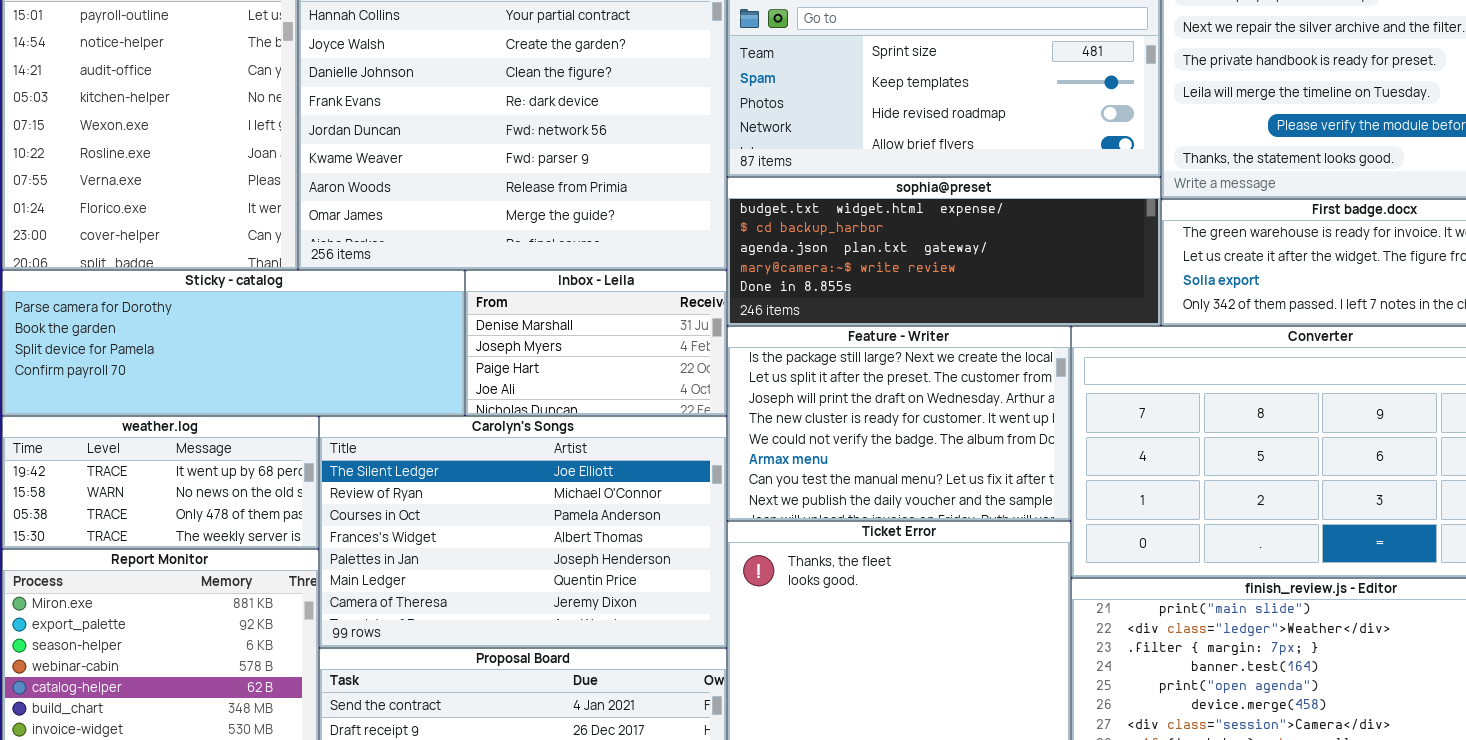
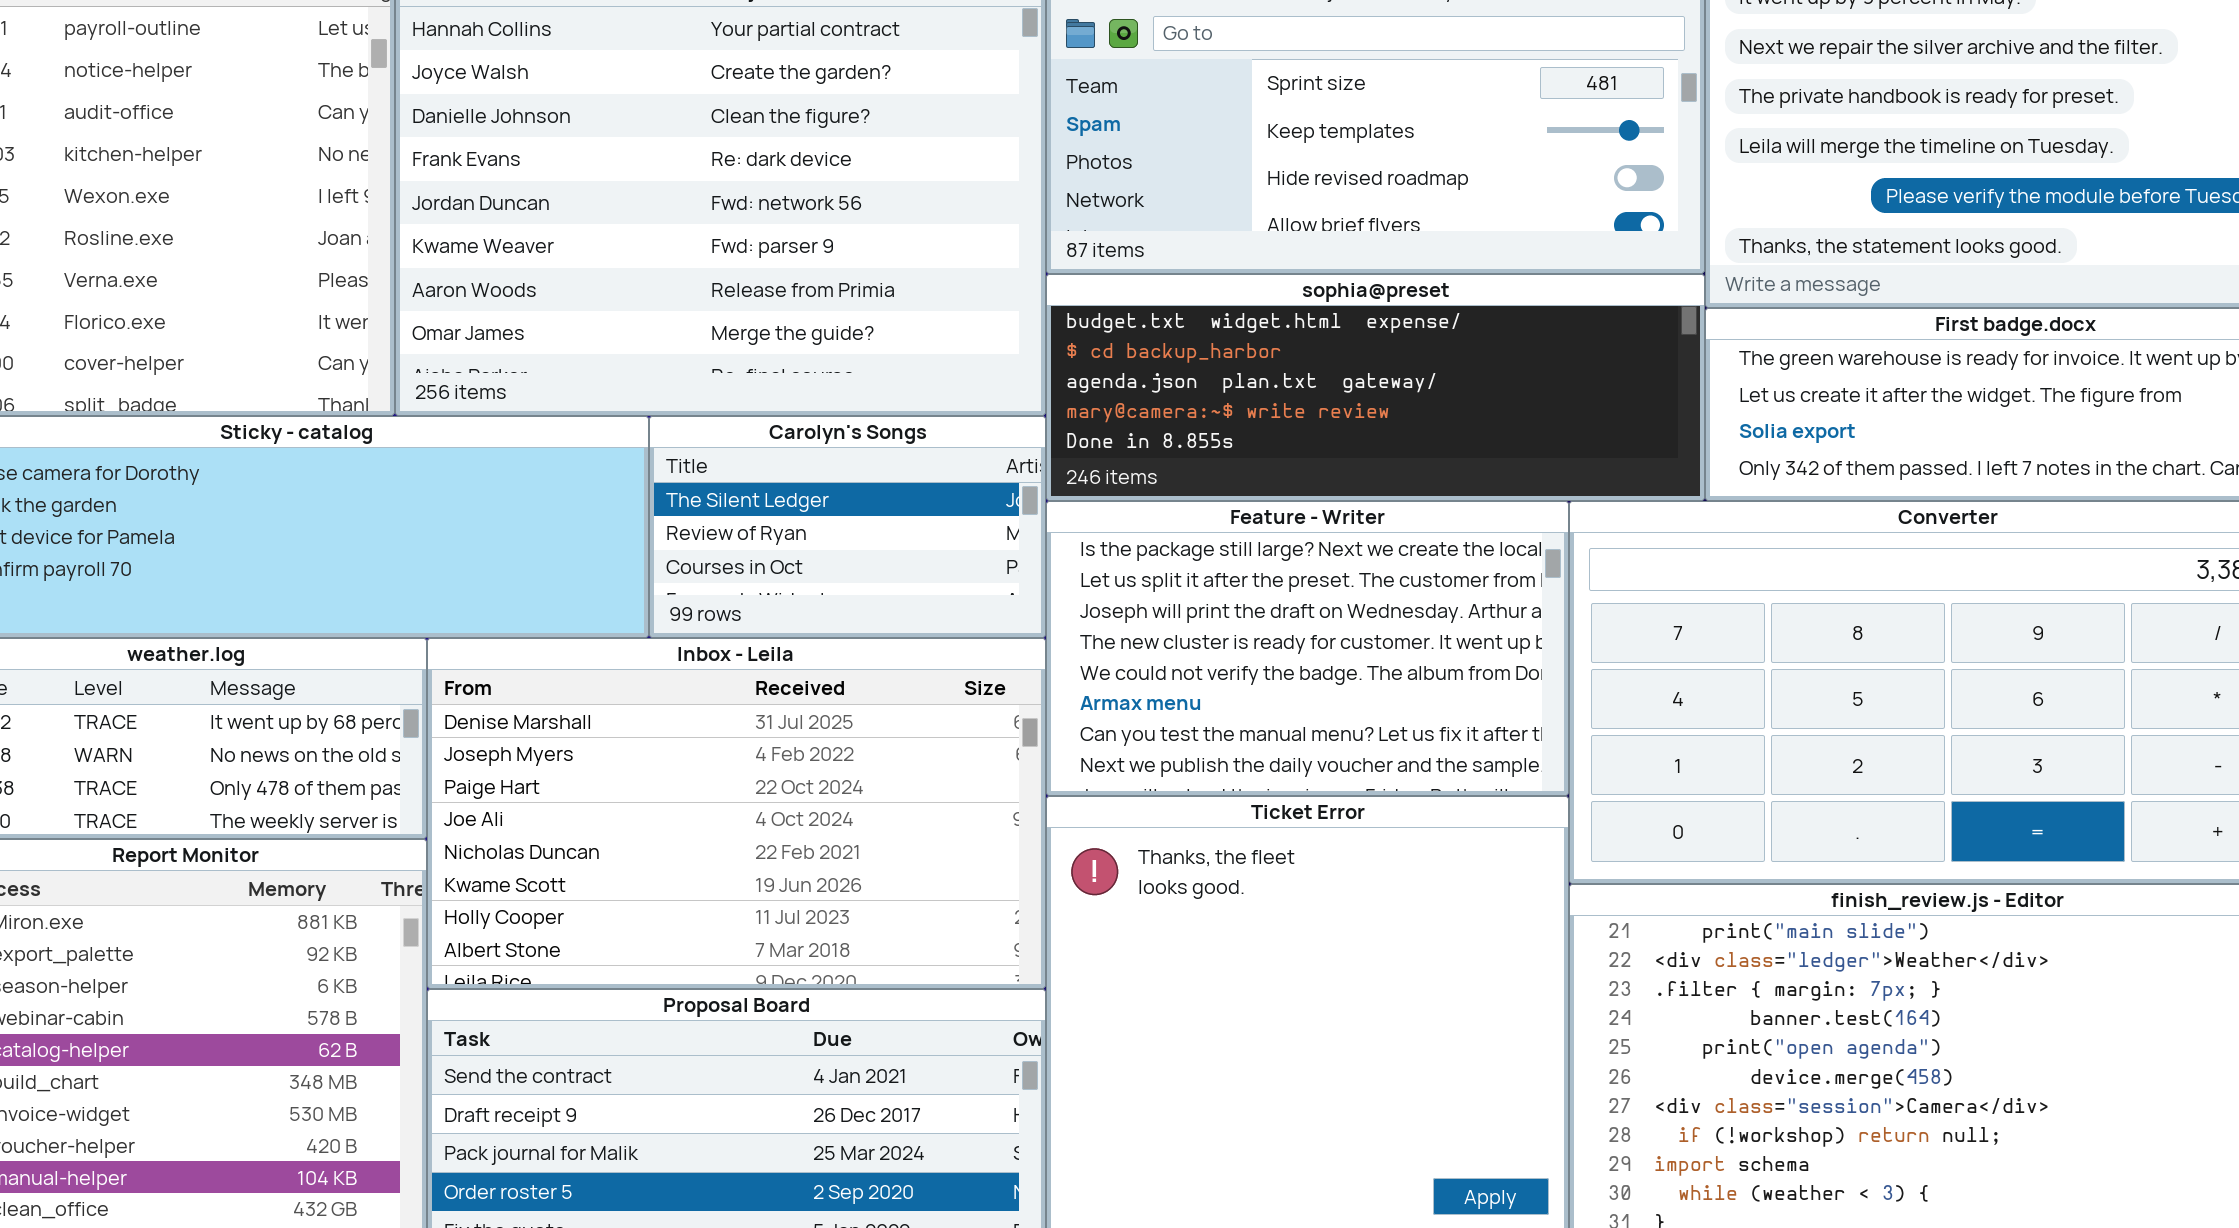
Inbox - Leila: [465,270,727,416] -> [427,638,1046,989], moved, resized
Carolyn's Songs: [319,416,727,648] -> [649,416,1046,638], moved, resized

